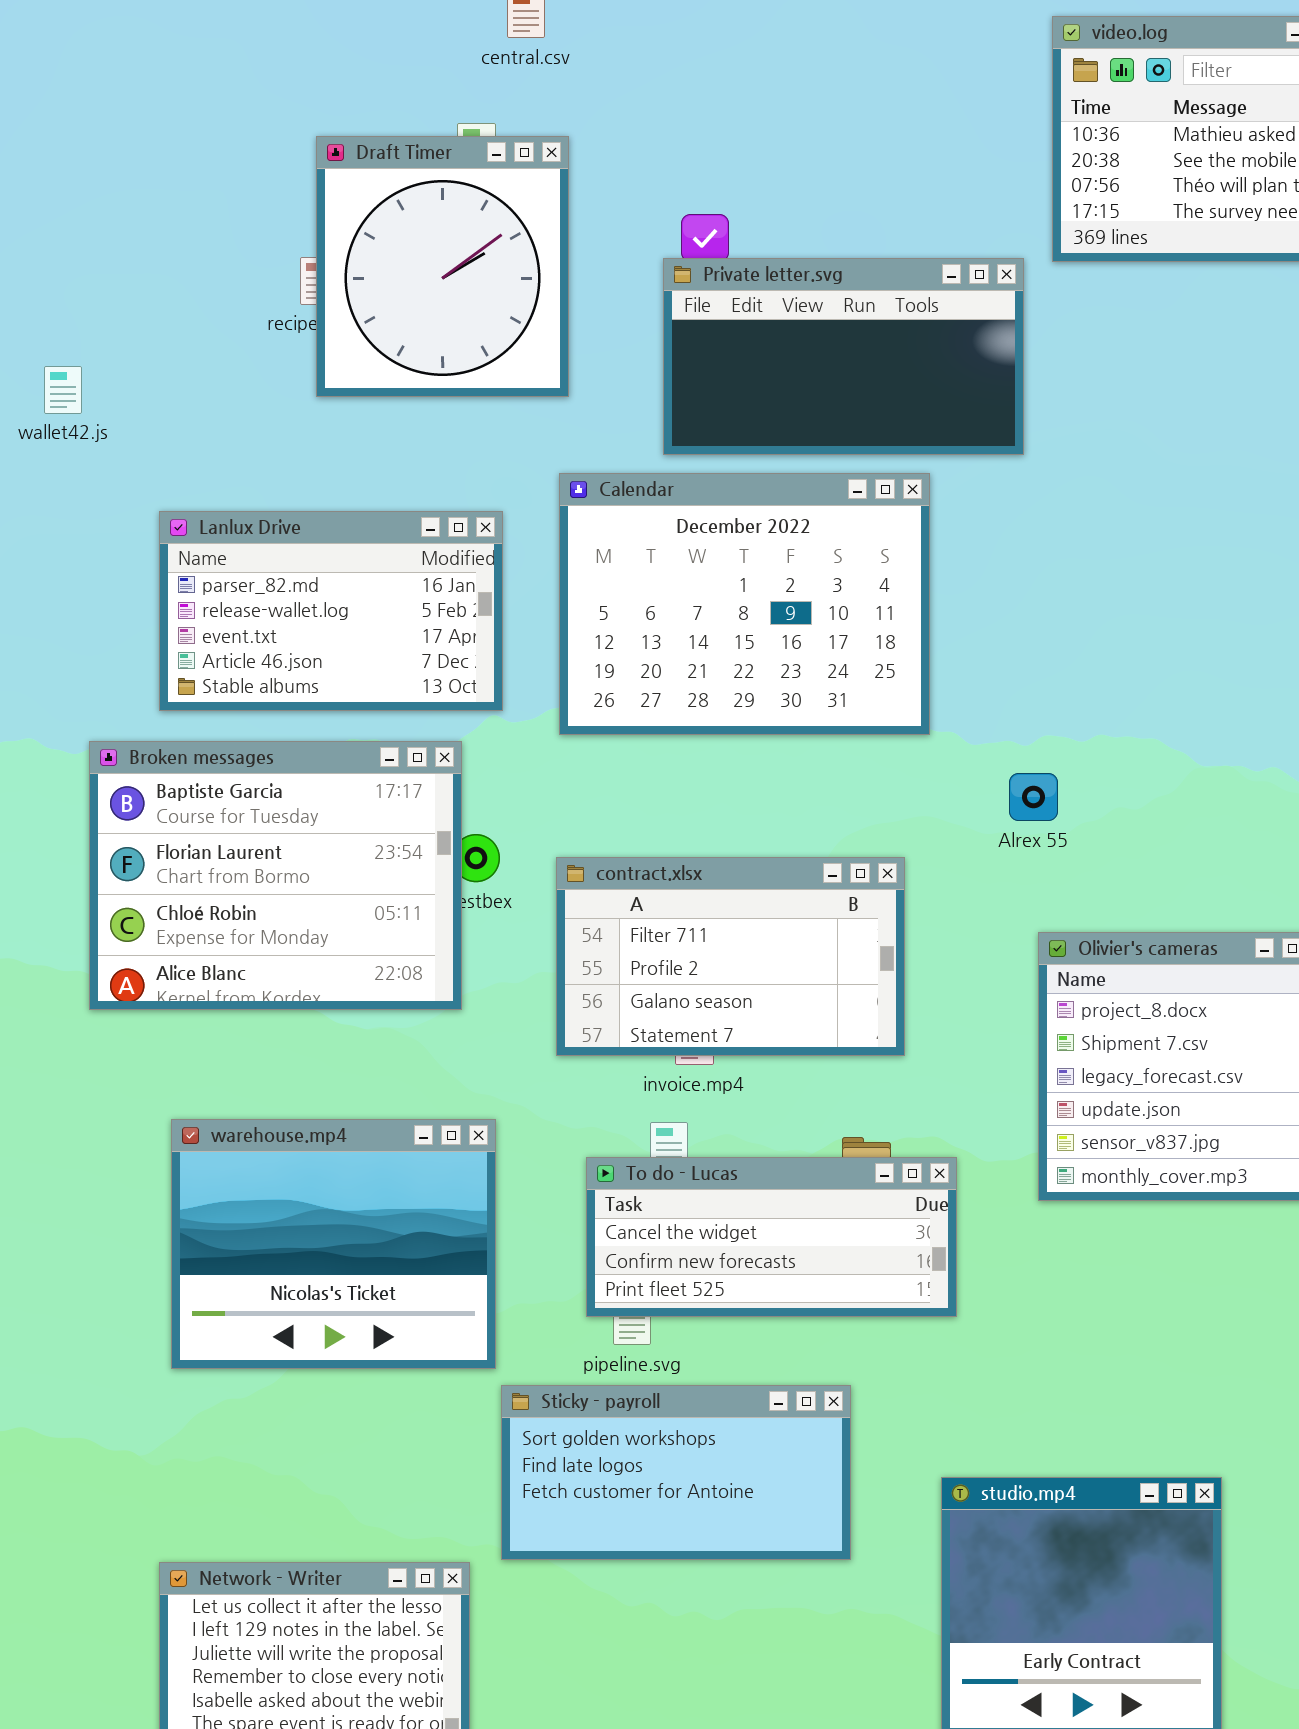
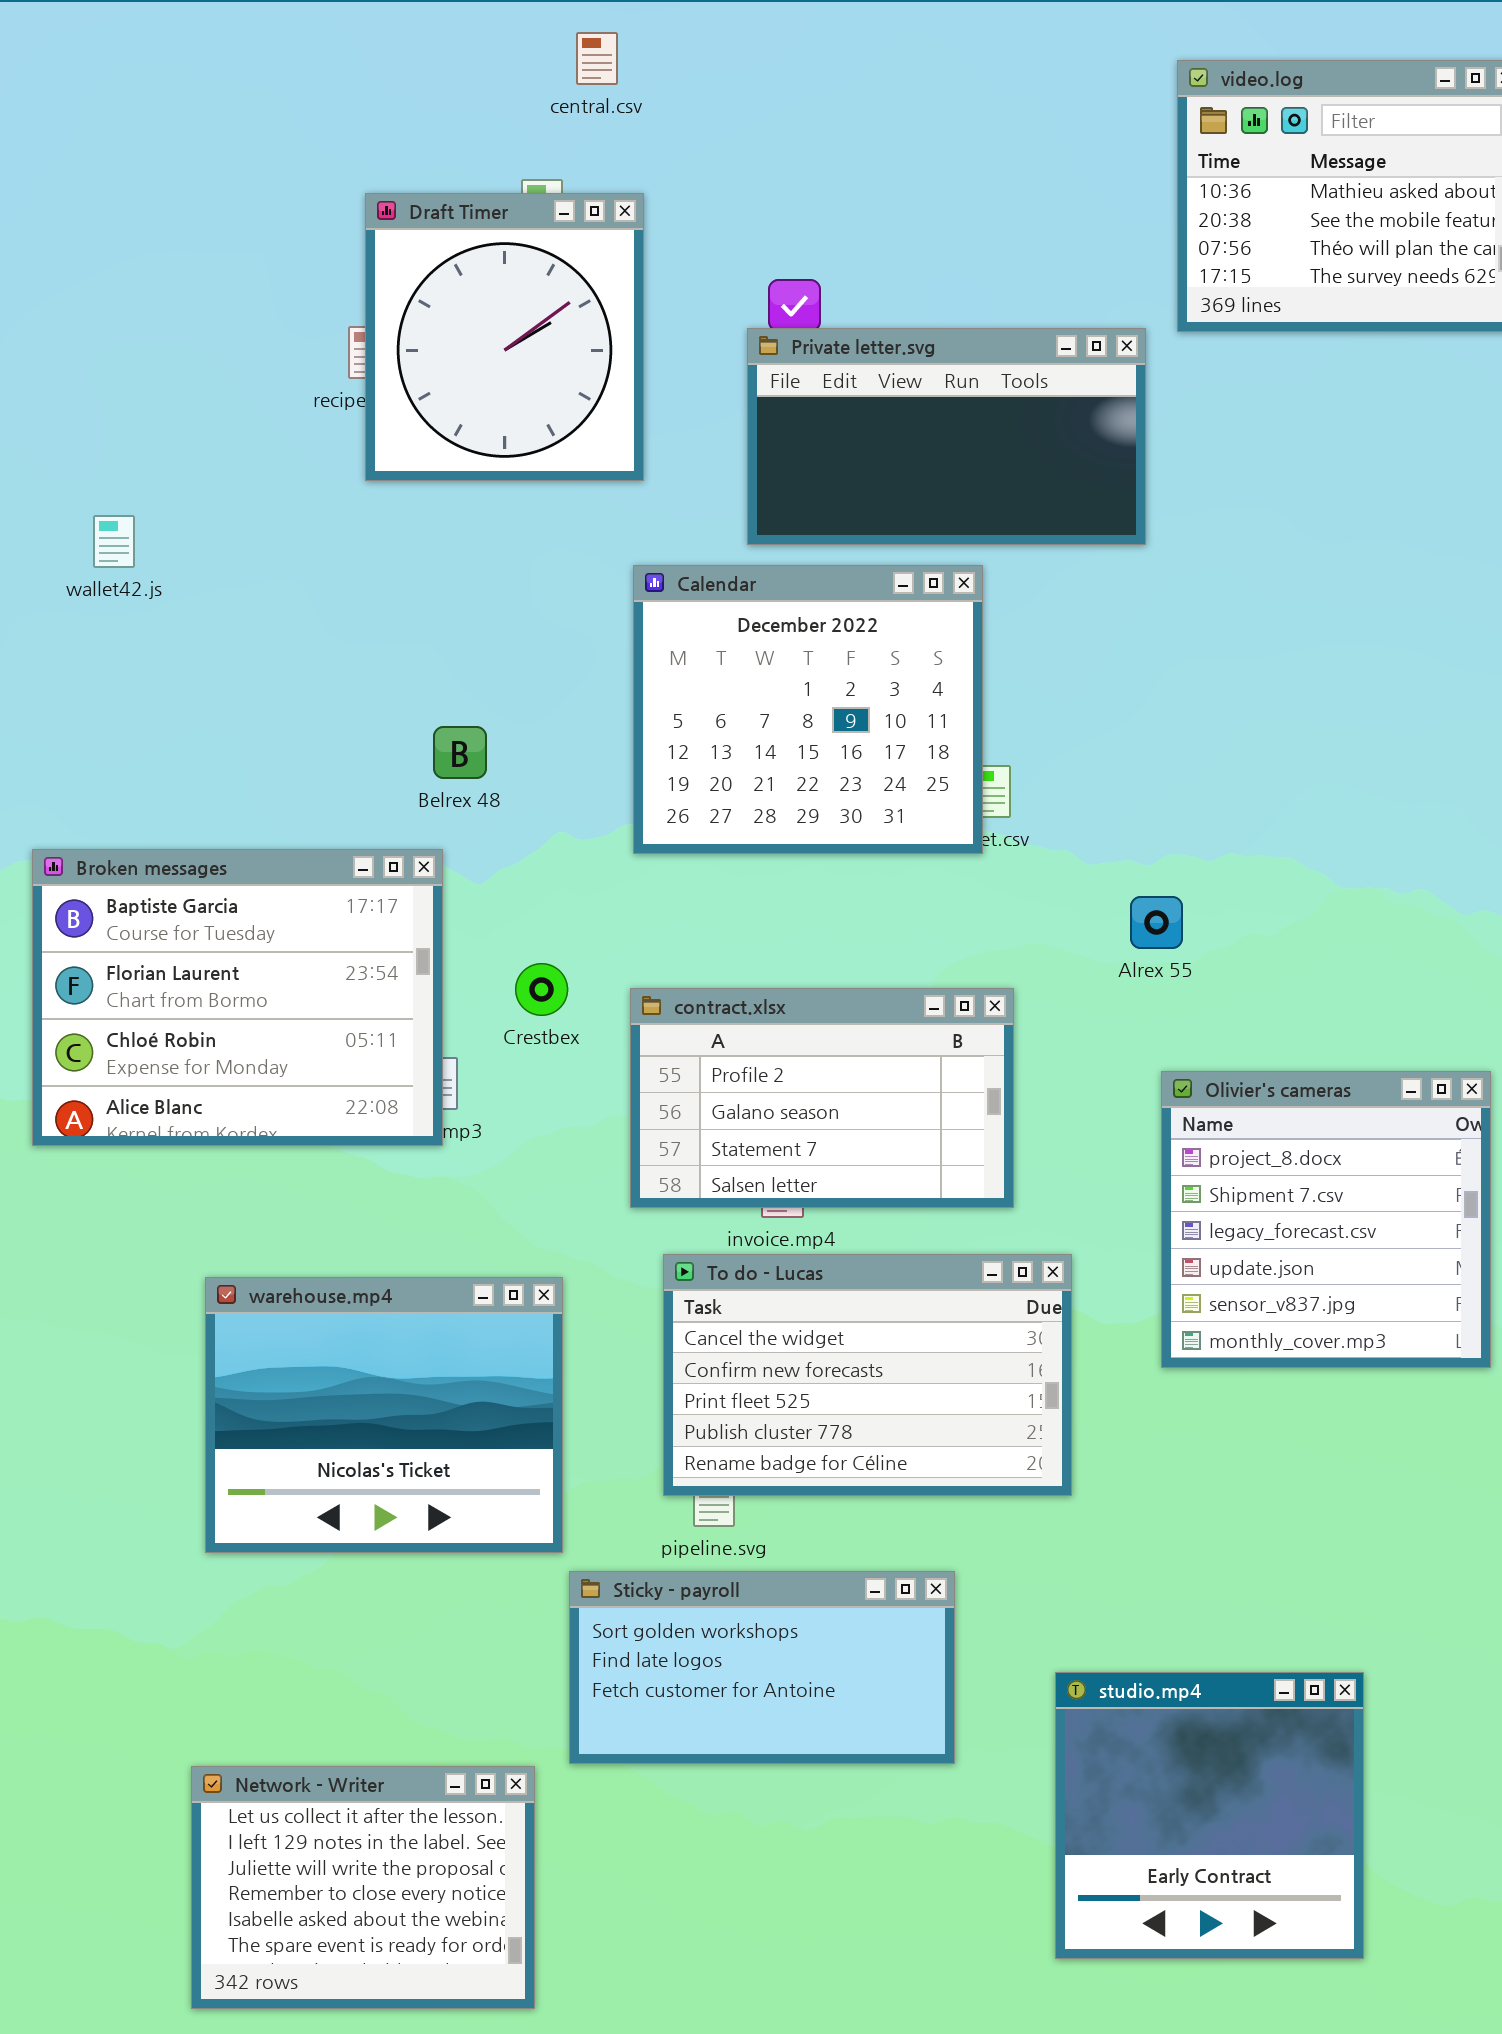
wallet42.js: [44,366,82,414] -> [93,515,135,568], moved
Calendar: [559,473,930,735] -> [633,565,983,854], resized
Lanlux Drive: [159,511,503,711] -> none, closed
Broken messages: [89,741,462,1010] -> [32,849,443,1146], moved
contract.xlsx: [556,857,905,1056] -> [630,988,1014,1208], scrolled down 1 row
To do - Lucas: [586,1157,957,1317] -> [663,1254,1072,1496], resized

